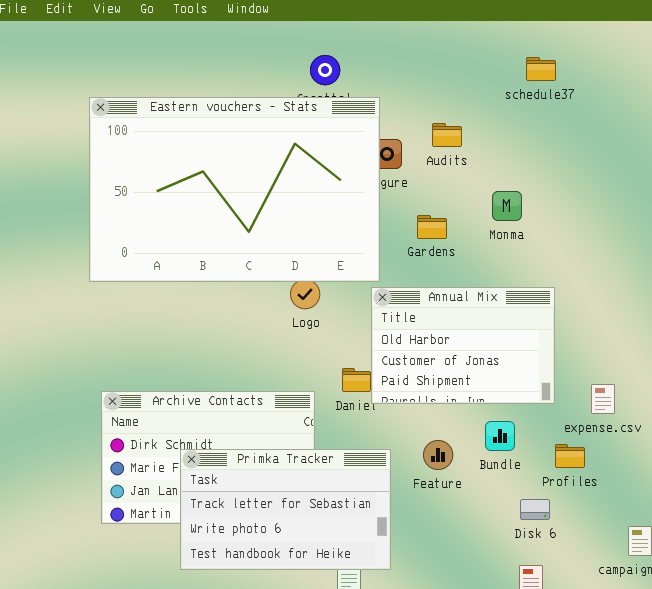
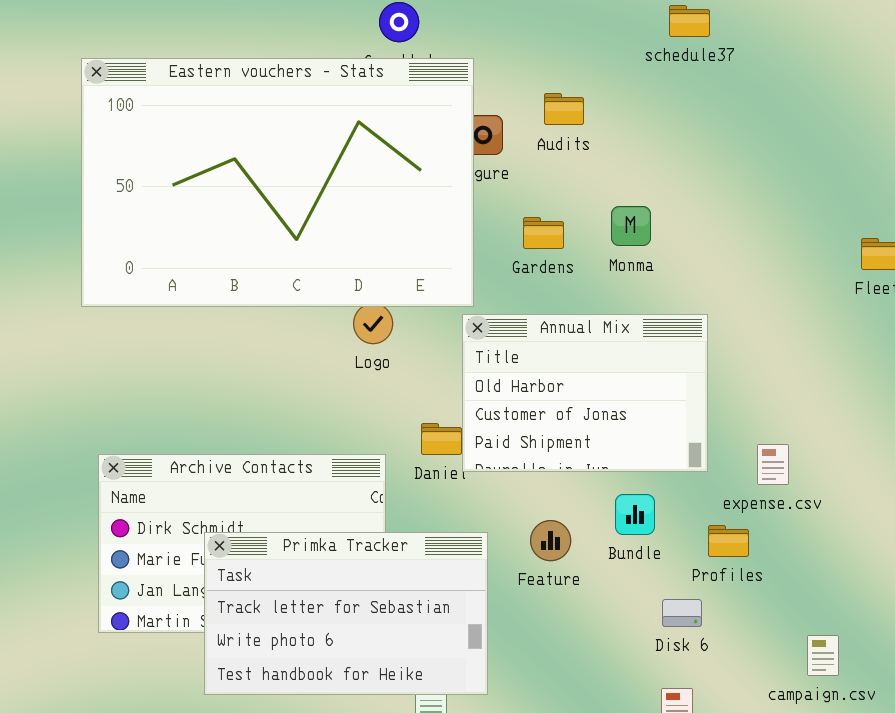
Monma: [492,191,522,221] -> [611,206,651,246], moved

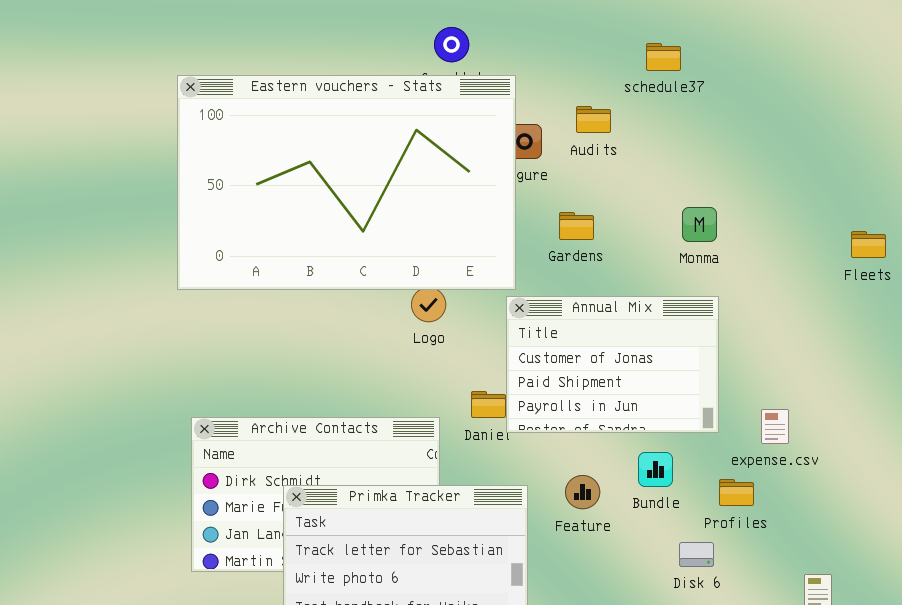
schedule37: [669,5,710,37] -> [646,43,681,71], moved
Monma: [611,206,651,246] -> [682,207,717,242], moved
Annual Mix: [462,314,708,472] -> [506,296,719,433], scrolled down 1 row

